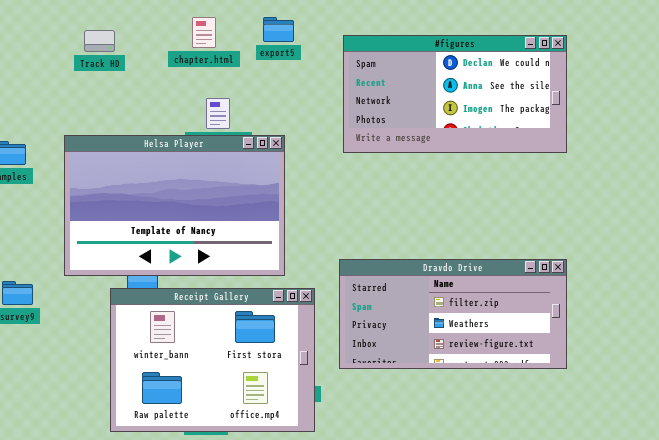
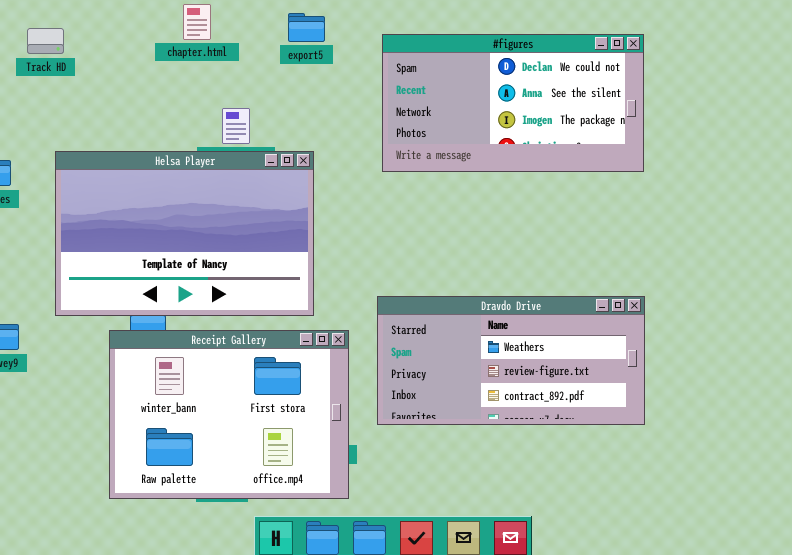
chapter.html: [192,17,216,48] -> [183,4,211,40], moved
Track HD: [84,30,115,52] -> [27,28,64,54], moved
Dravdo Drive: [339,259,567,369] -> [377,296,645,425], scrolled down 1 row

